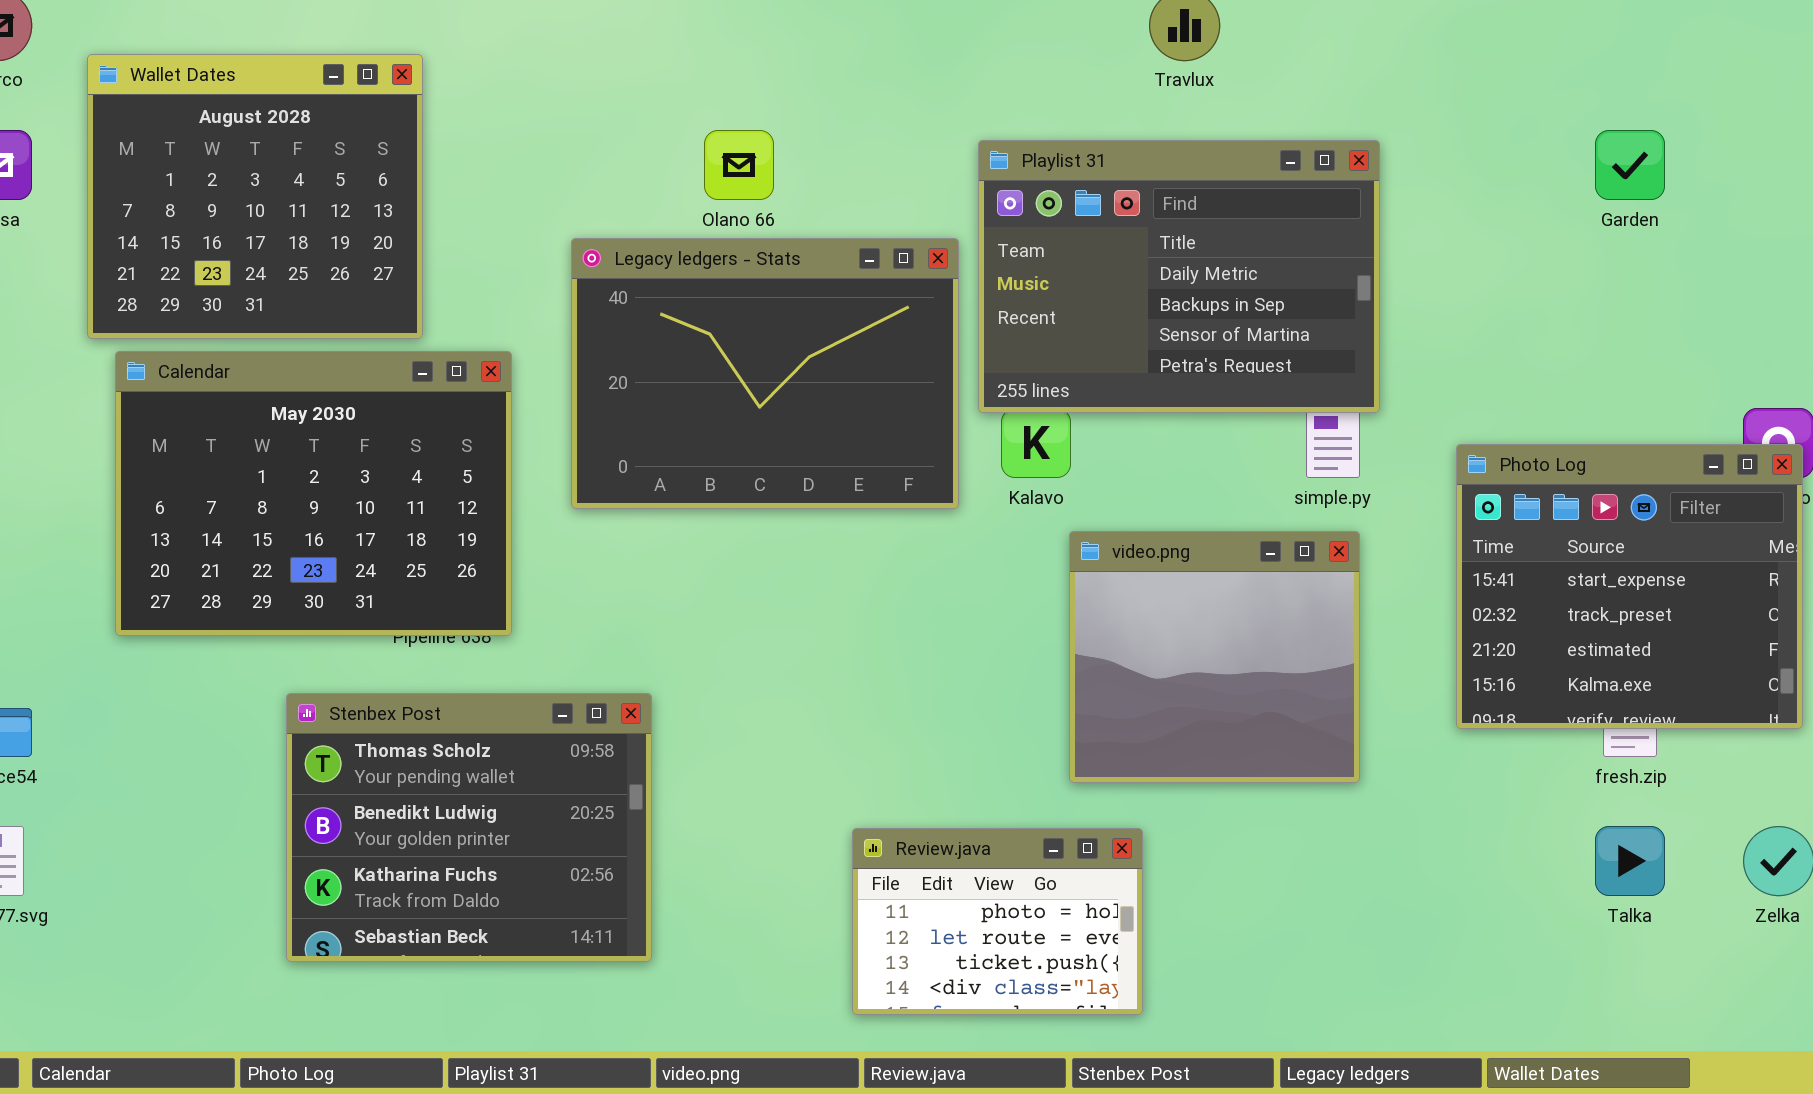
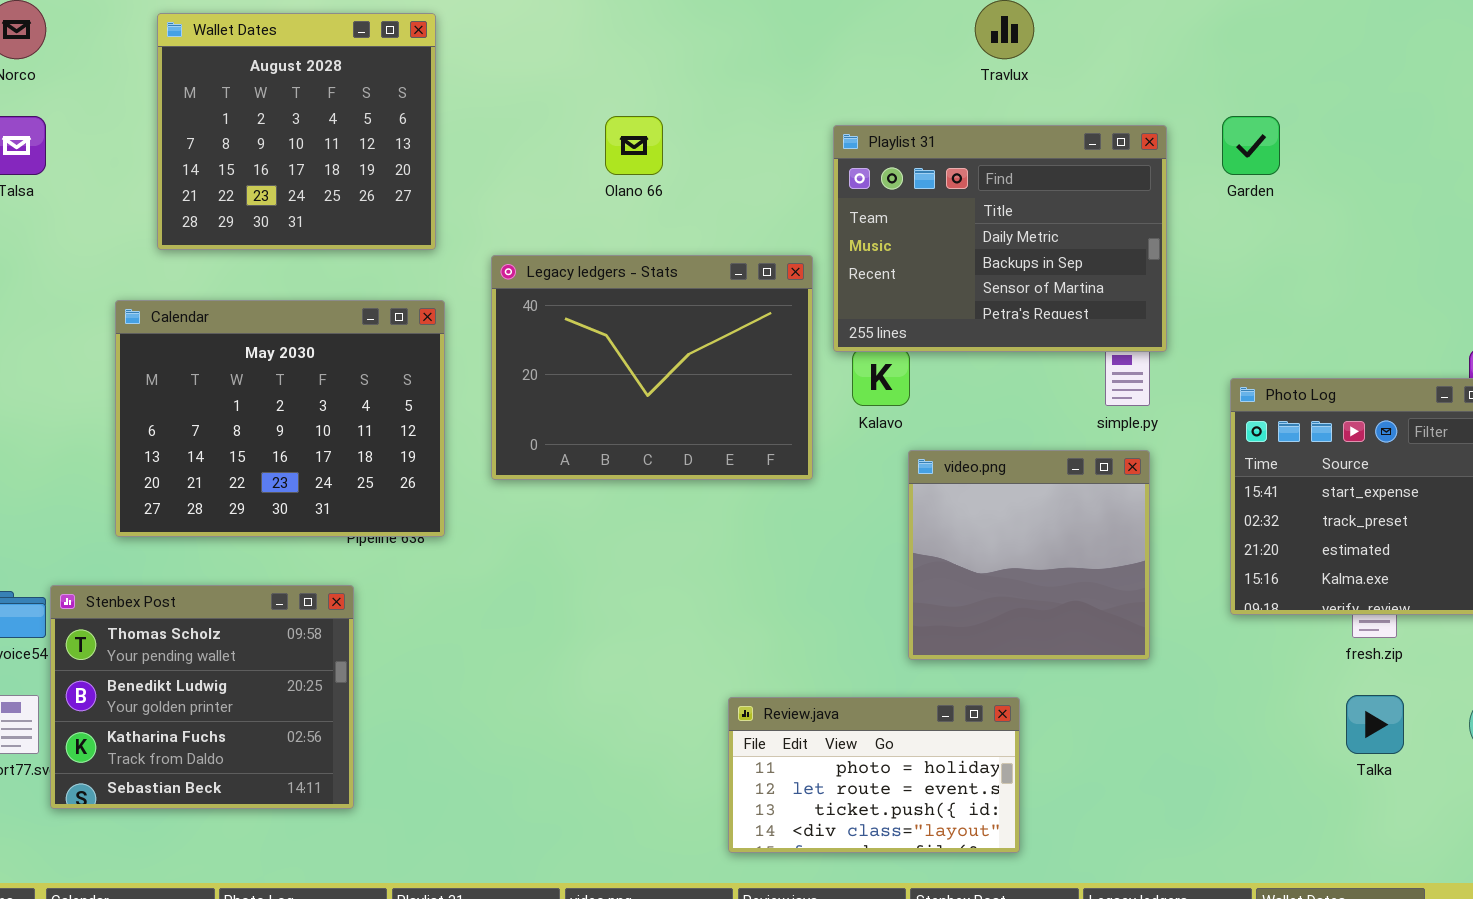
Wallet Dates: [87,54,423,339] -> [157,13,436,250], moved
Garden: [1595,130,1665,200] -> [1222,116,1280,175], moved
Legacy ledgers - Stats: [571,238,959,509] -> [491,255,813,480], moved
Stenbex Post: [286,693,652,962] -> [50,585,354,809], moved
Review.java: [852,828,1143,1015] -> [728,697,1020,853], resized

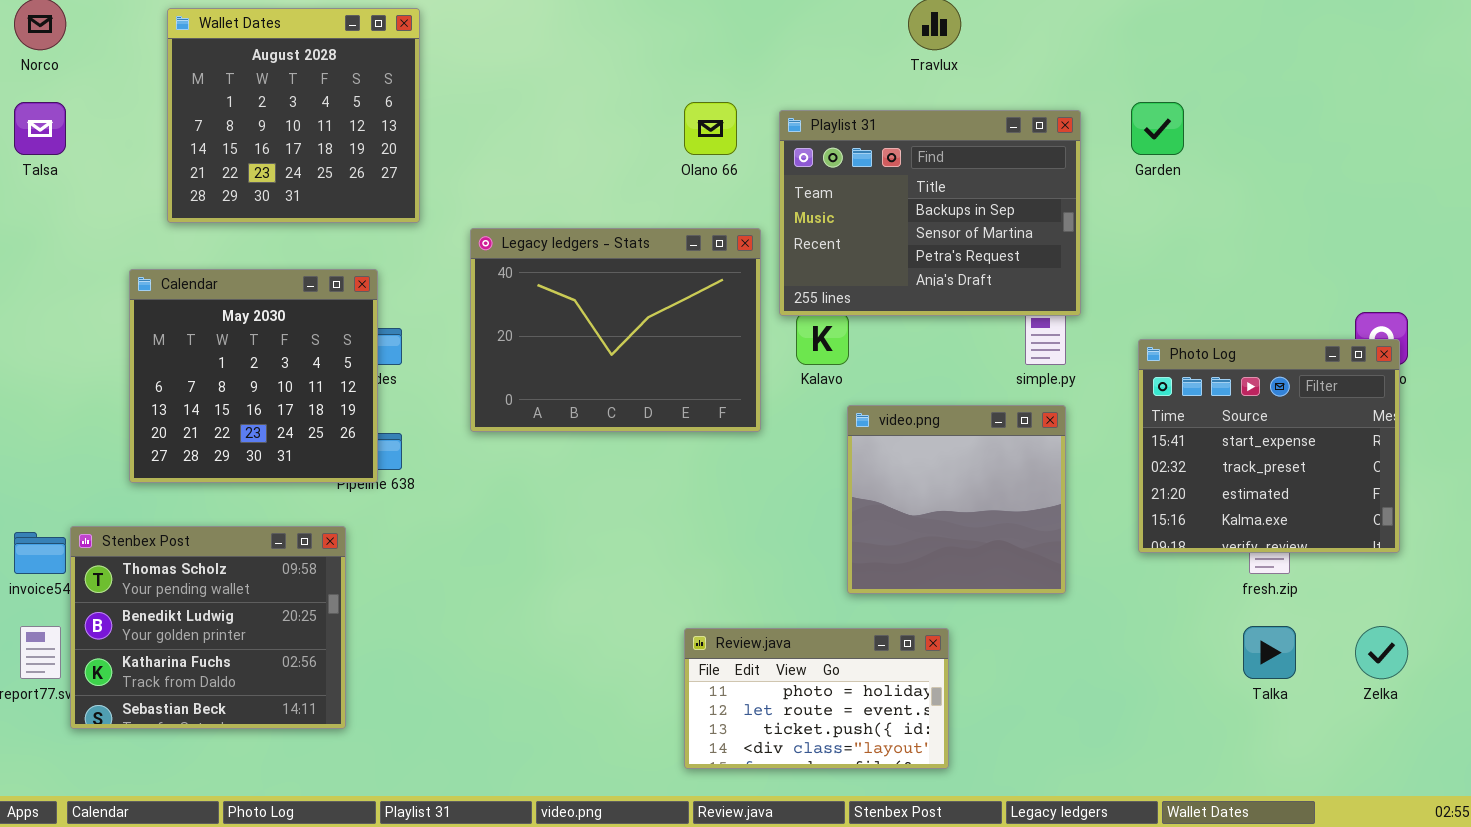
Olano 66: [605,116,663,175] -> [684,102,737,155], moved
Playlist 31: [833,125,1167,352] -> [779,110,1081,316], scrolled down 1 row
Calendar: [115,300,445,537] -> [129,269,378,483], resized

